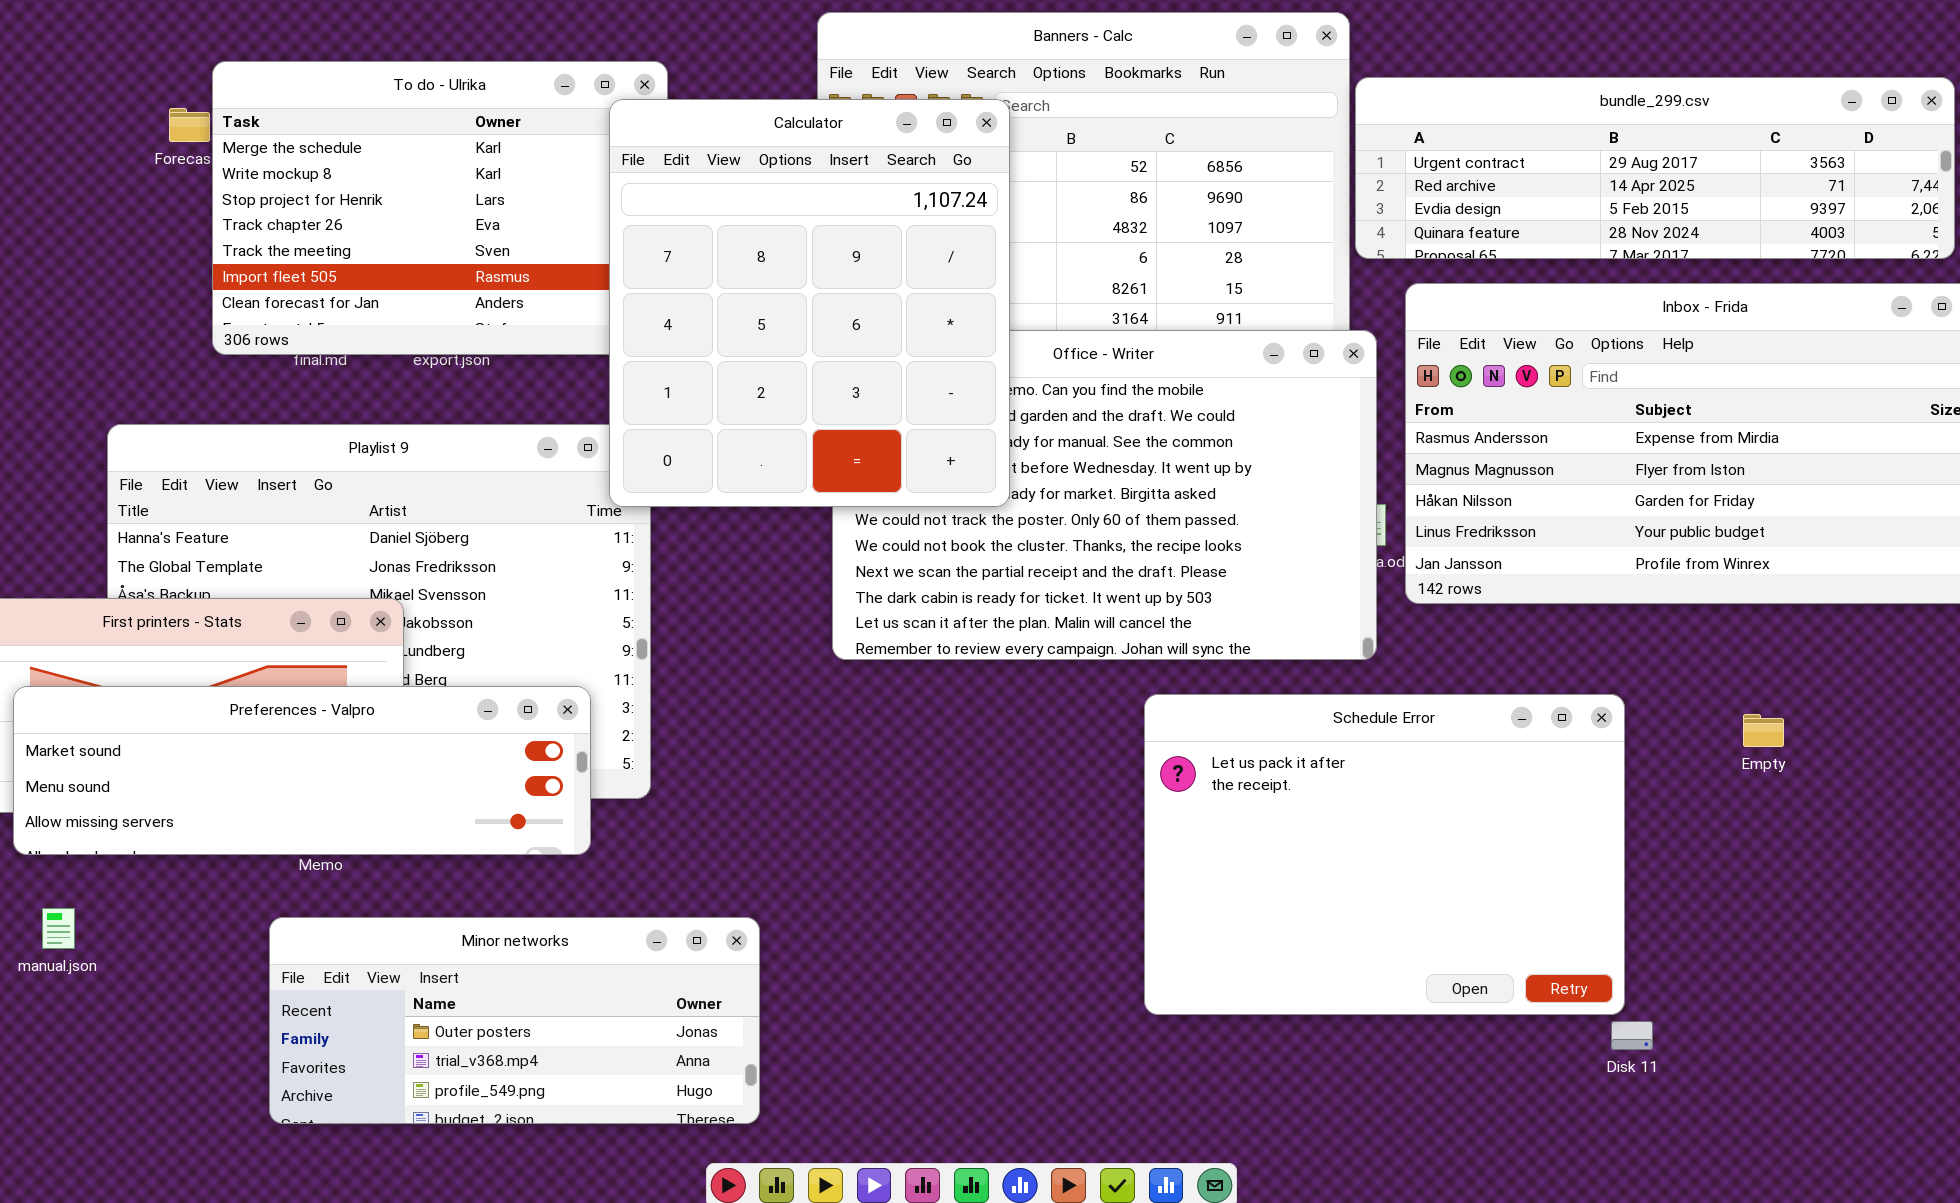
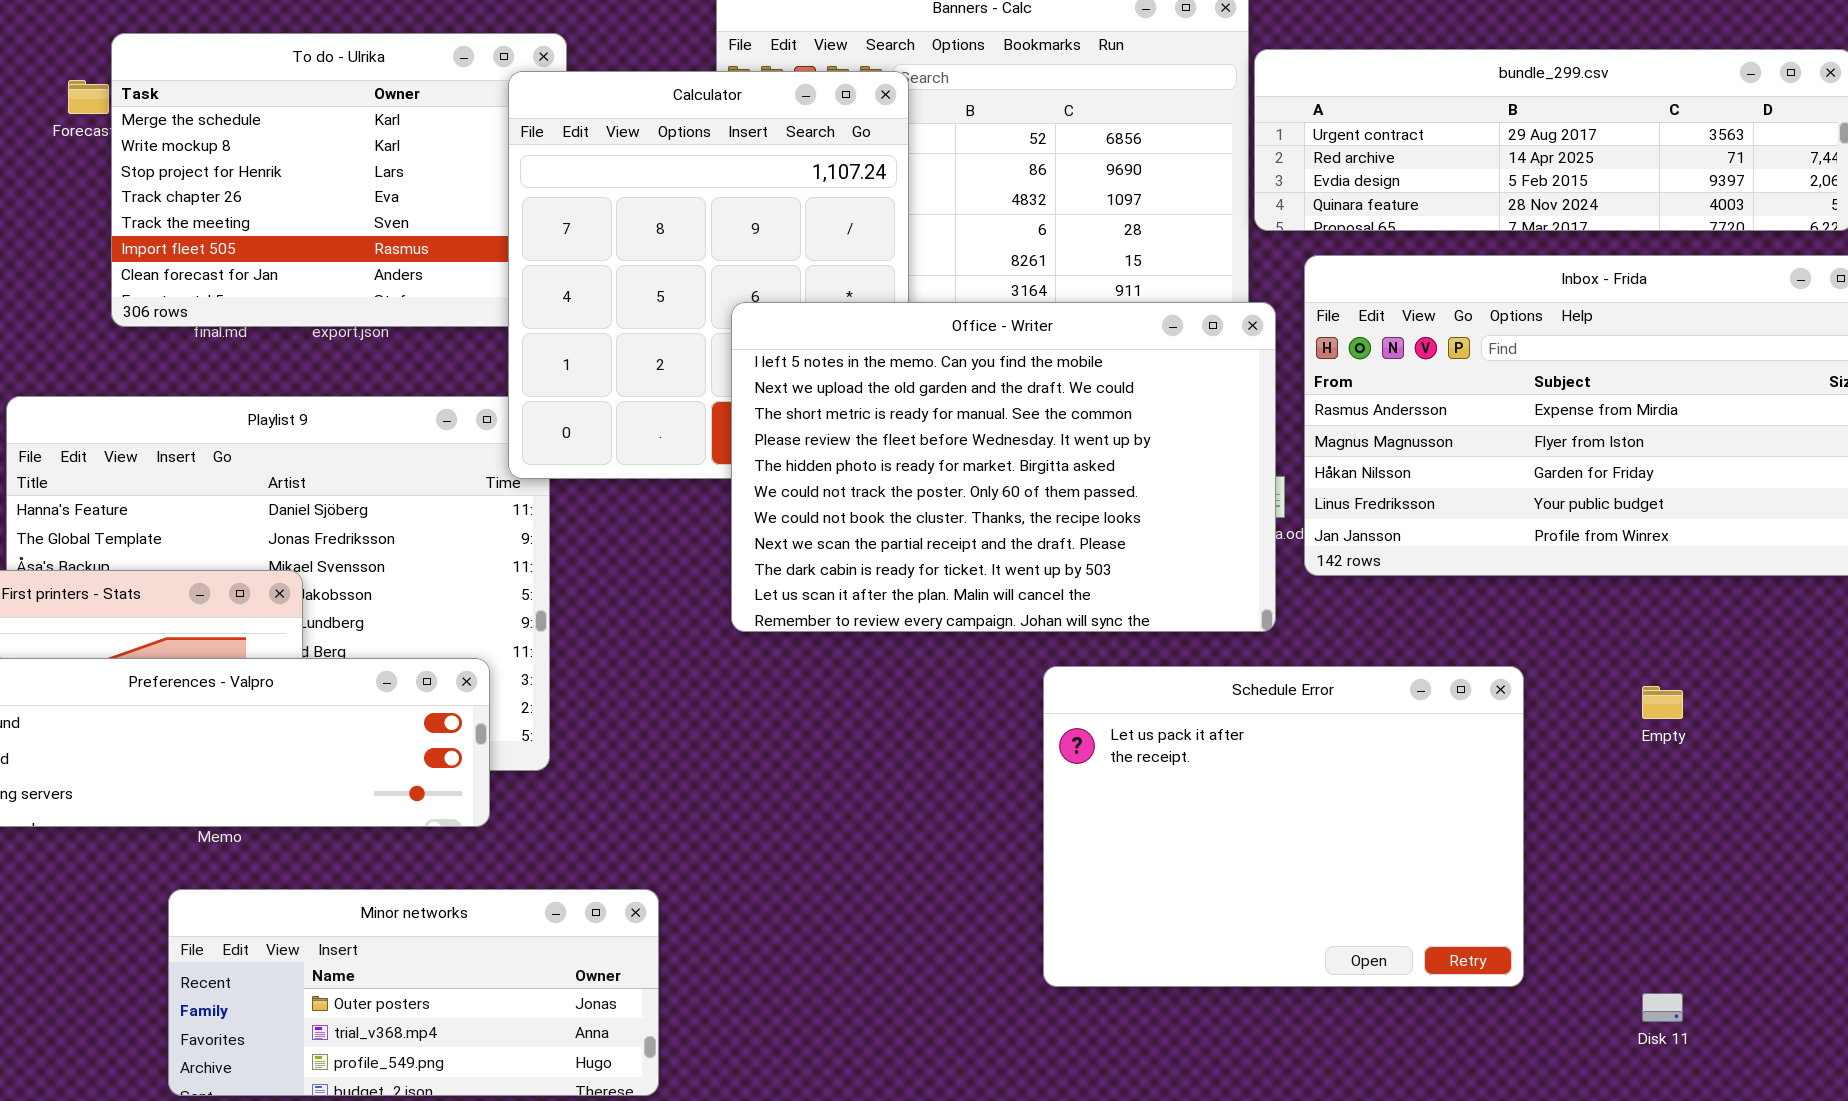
Office - Writer: [832,330,1377,660] -> [731,302,1276,632], raised
Disk 11: [1611,1021,1653,1050] -> [1642,993,1683,1022], moved

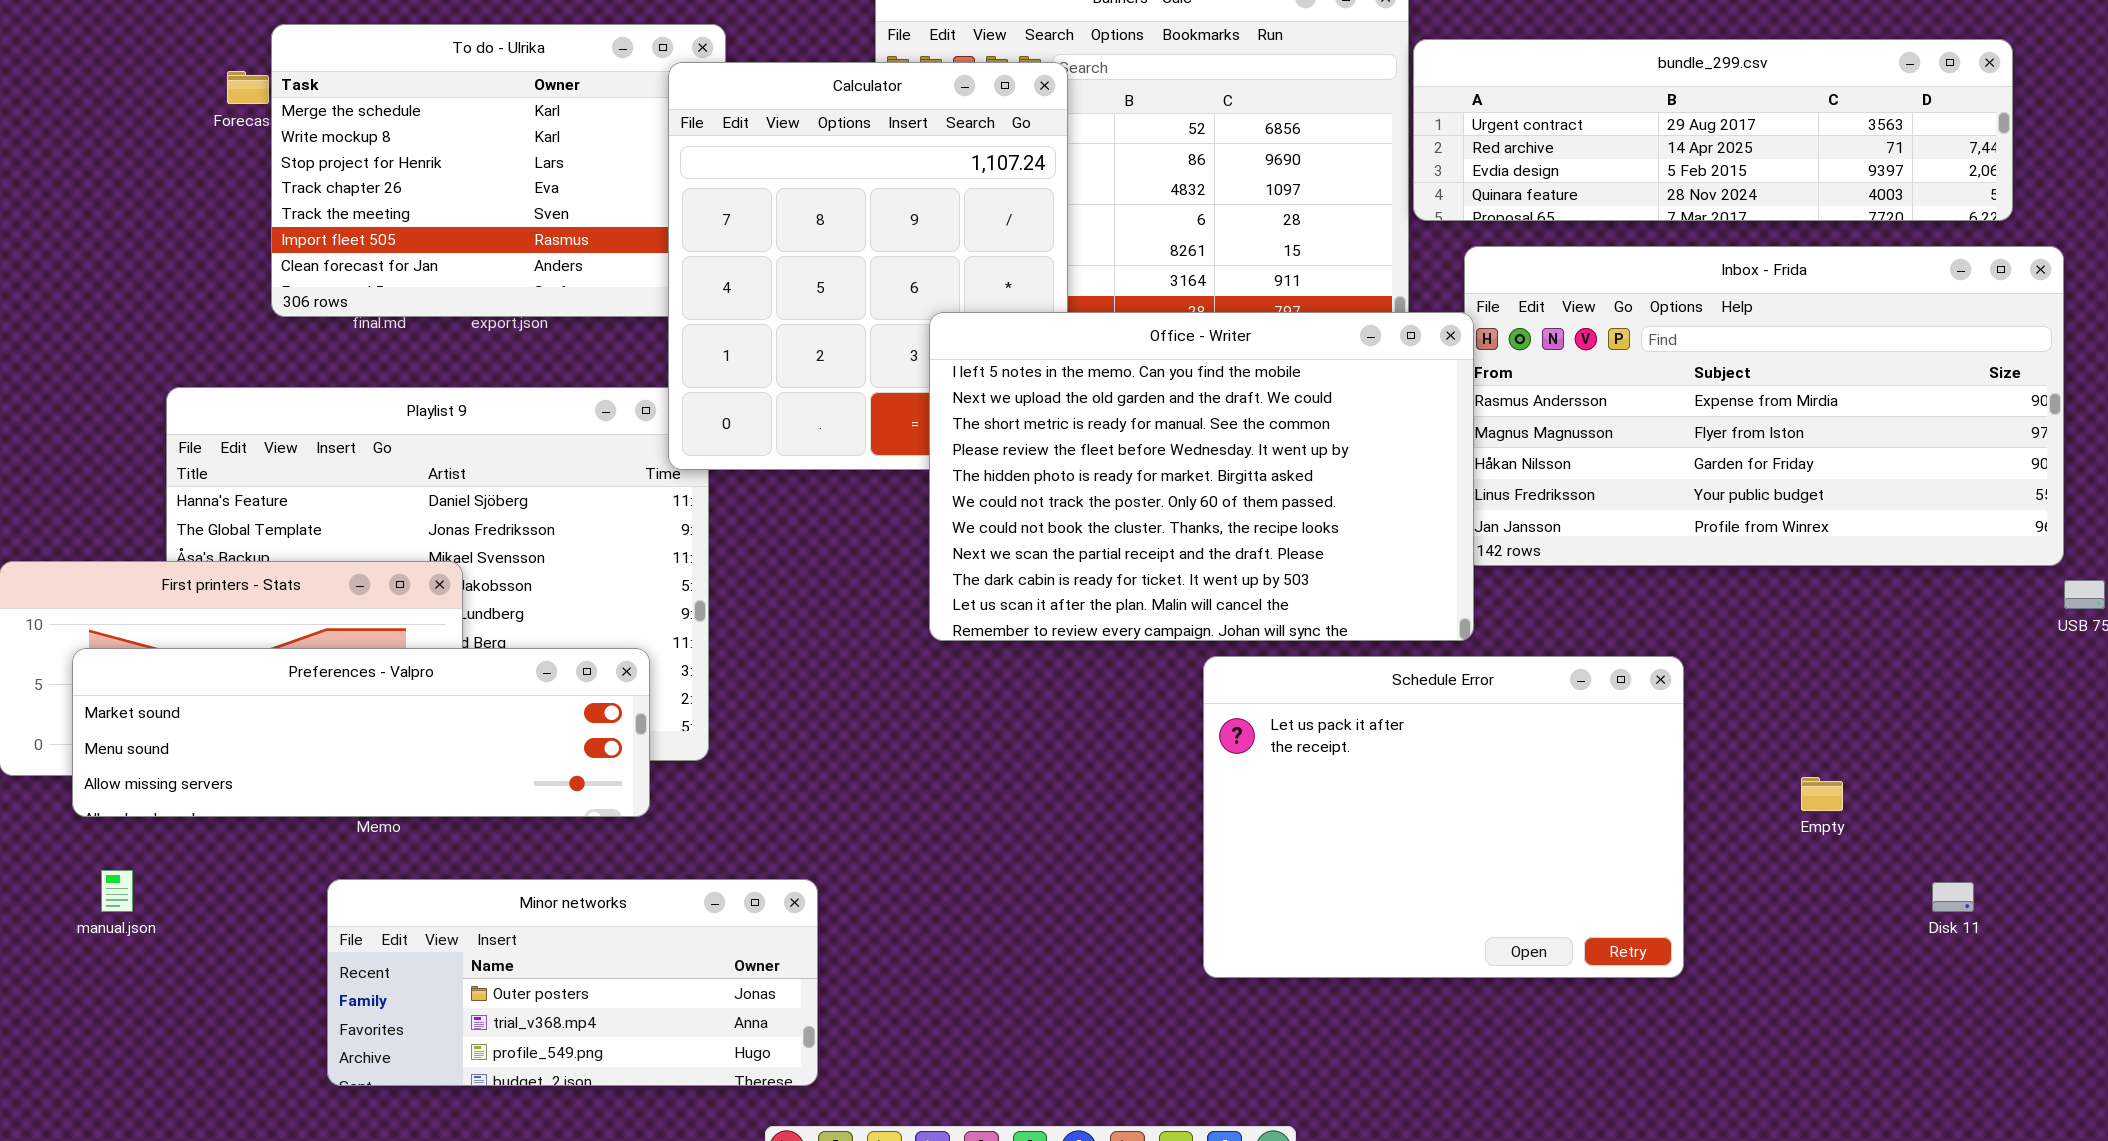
Office - Writer: [731,302,1276,632] -> [929,312,1474,641], moved
Empty: [1642,686,1683,719] -> [1801,777,1843,811], moved
Disk 11: [1642,993,1683,1022] -> [1932,882,1974,912], moved

